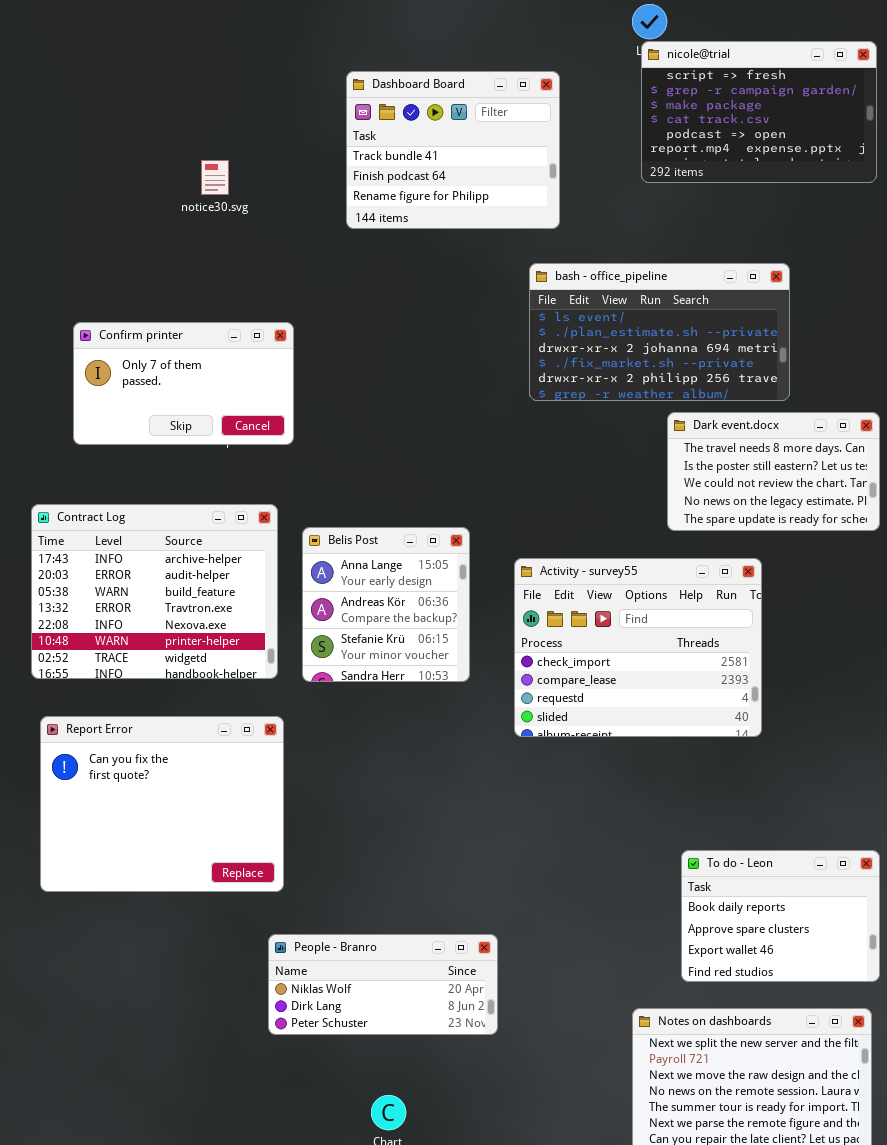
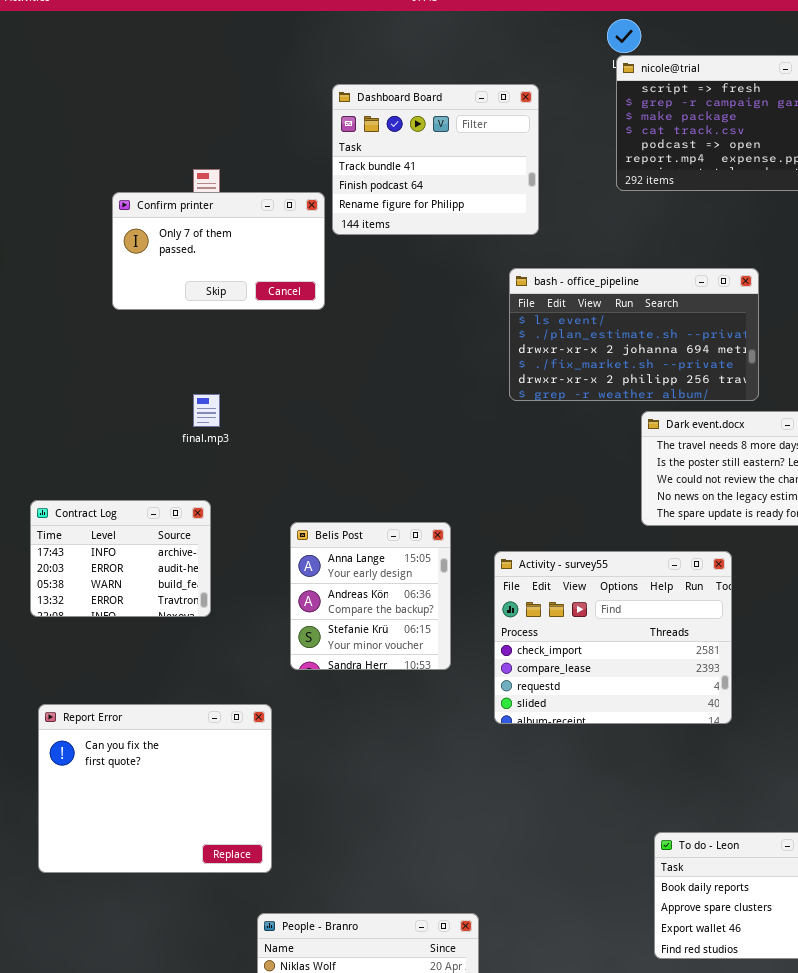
Confirm printer: [73,322,294,445] -> [112,192,325,310], moved
Contract Log: [31,504,278,679] -> [30,500,211,617], resized

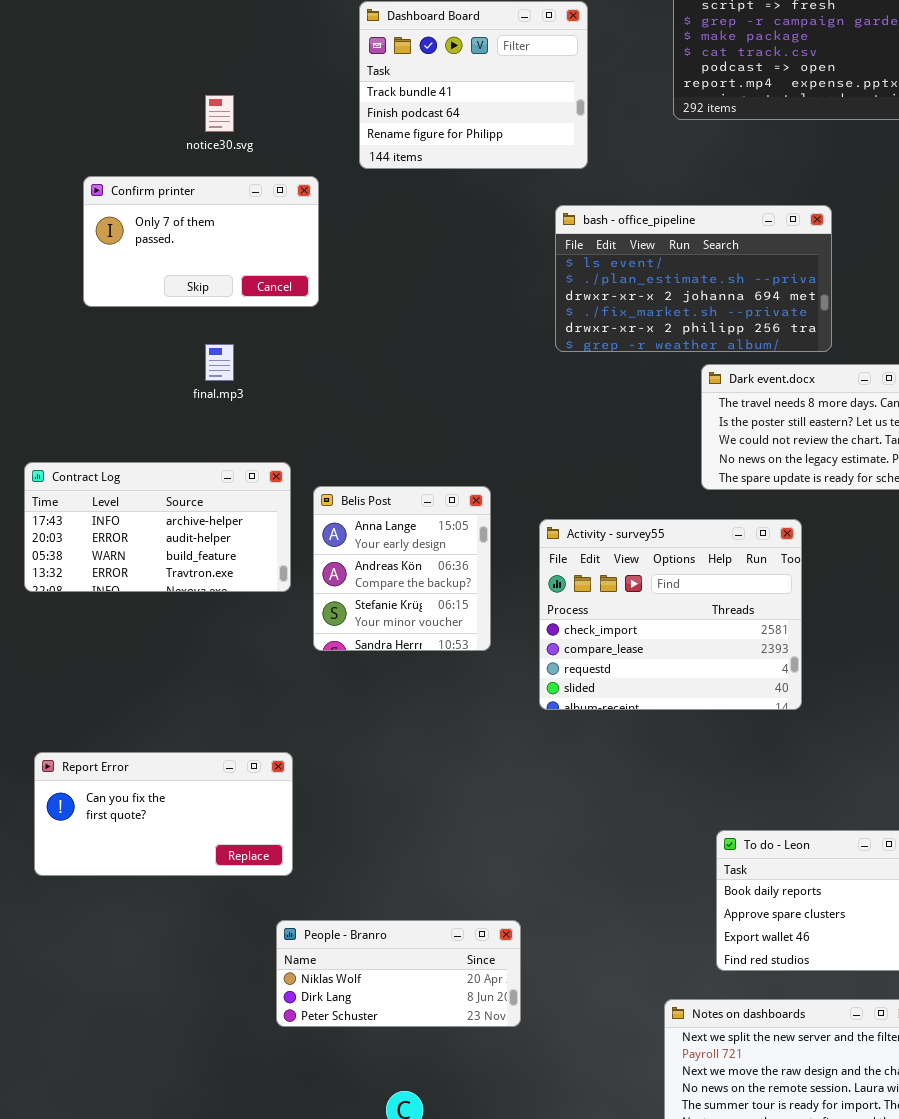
Confirm printer: [112,192,325,310] -> [83,176,319,307], moved
Contract Log: [30,500,211,617] -> [24,462,291,592], resized
Report Error: [38,704,272,873] -> [34,752,293,876], resized

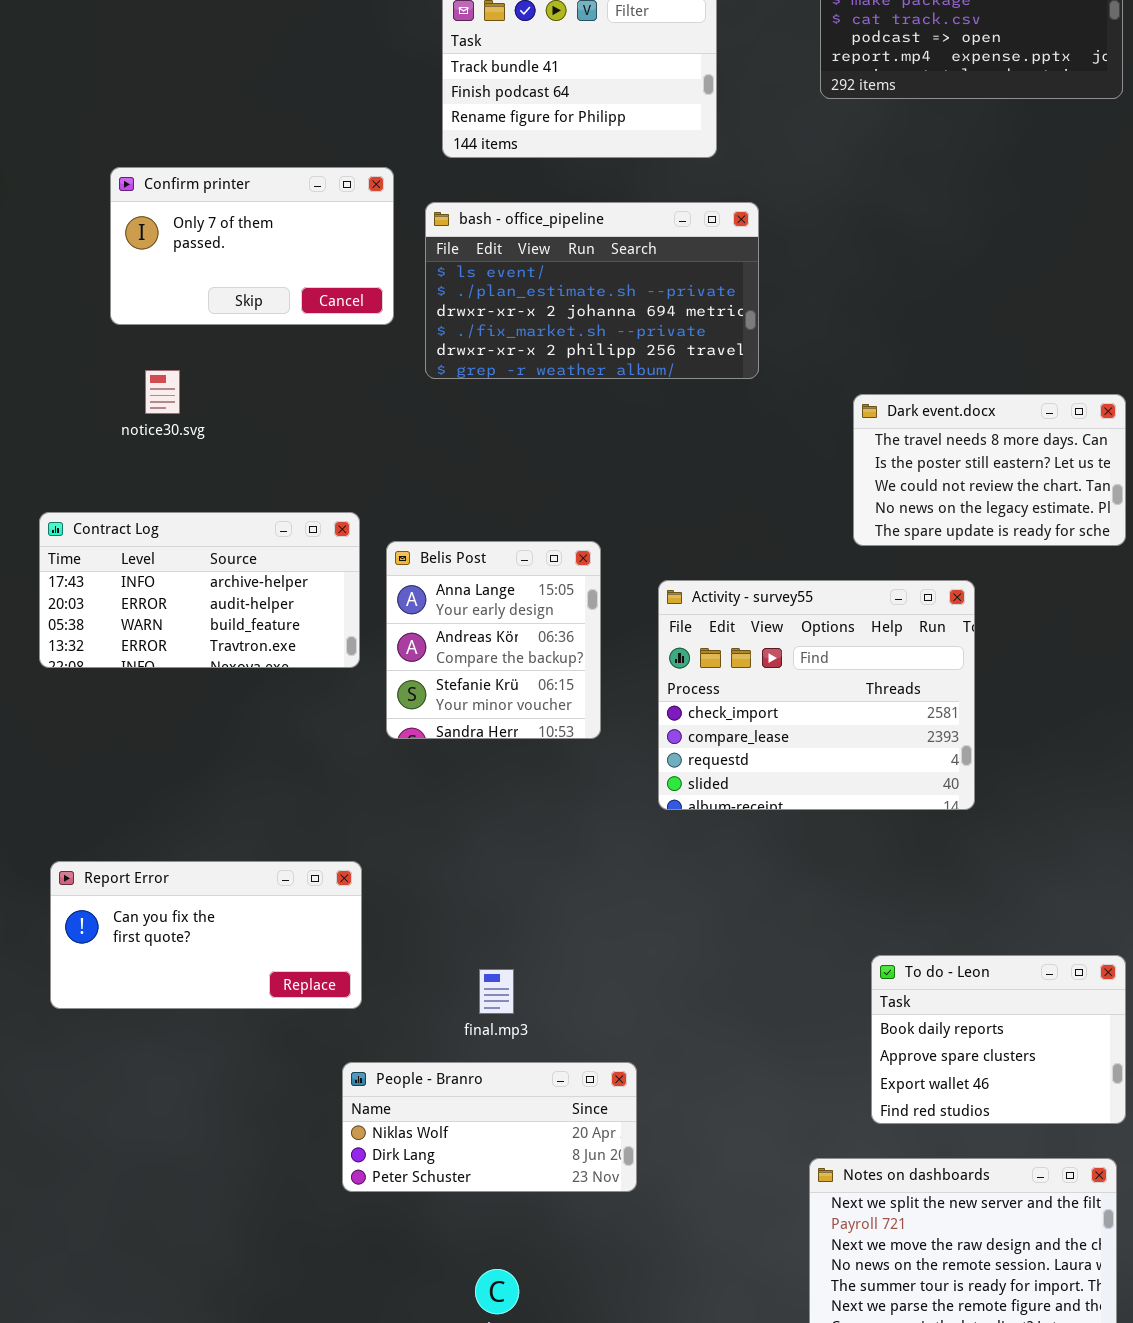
notice30.svg: [205,95,234,132] -> [145,370,180,414], moved
bash - office_pipeline: [555,205,832,352] -> [425,202,759,379], moved
final.mp3: [205,344,234,381] -> [479,969,514,1014], moved

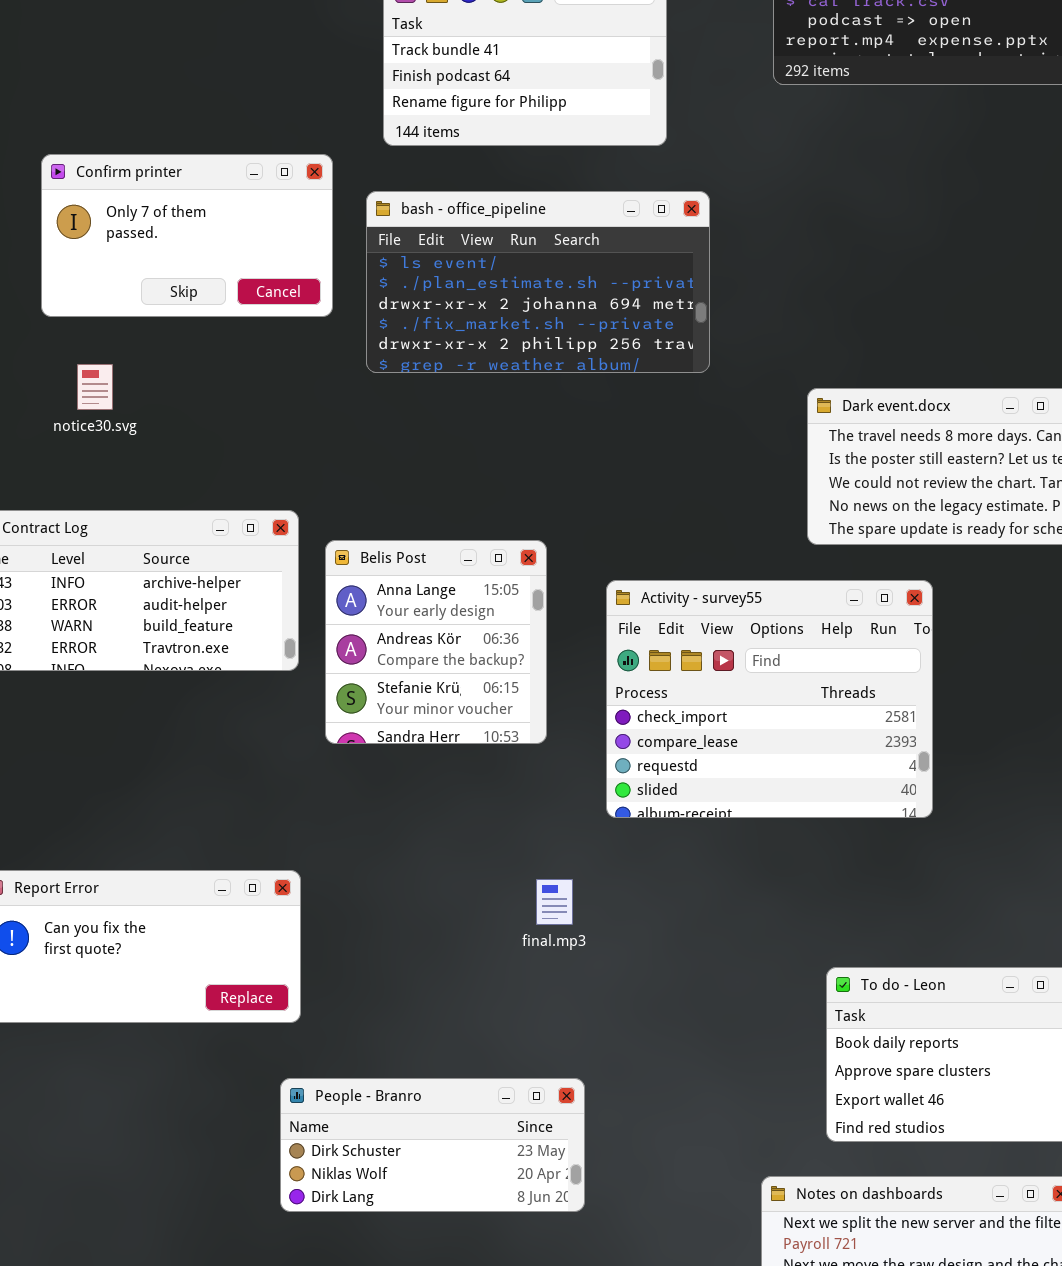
final.mp3: [479,969,514,1014] -> [536,879,573,925], moved
People - Branro: [342,1062,637,1192] -> [280,1078,585,1212], scrolled up 1 row

